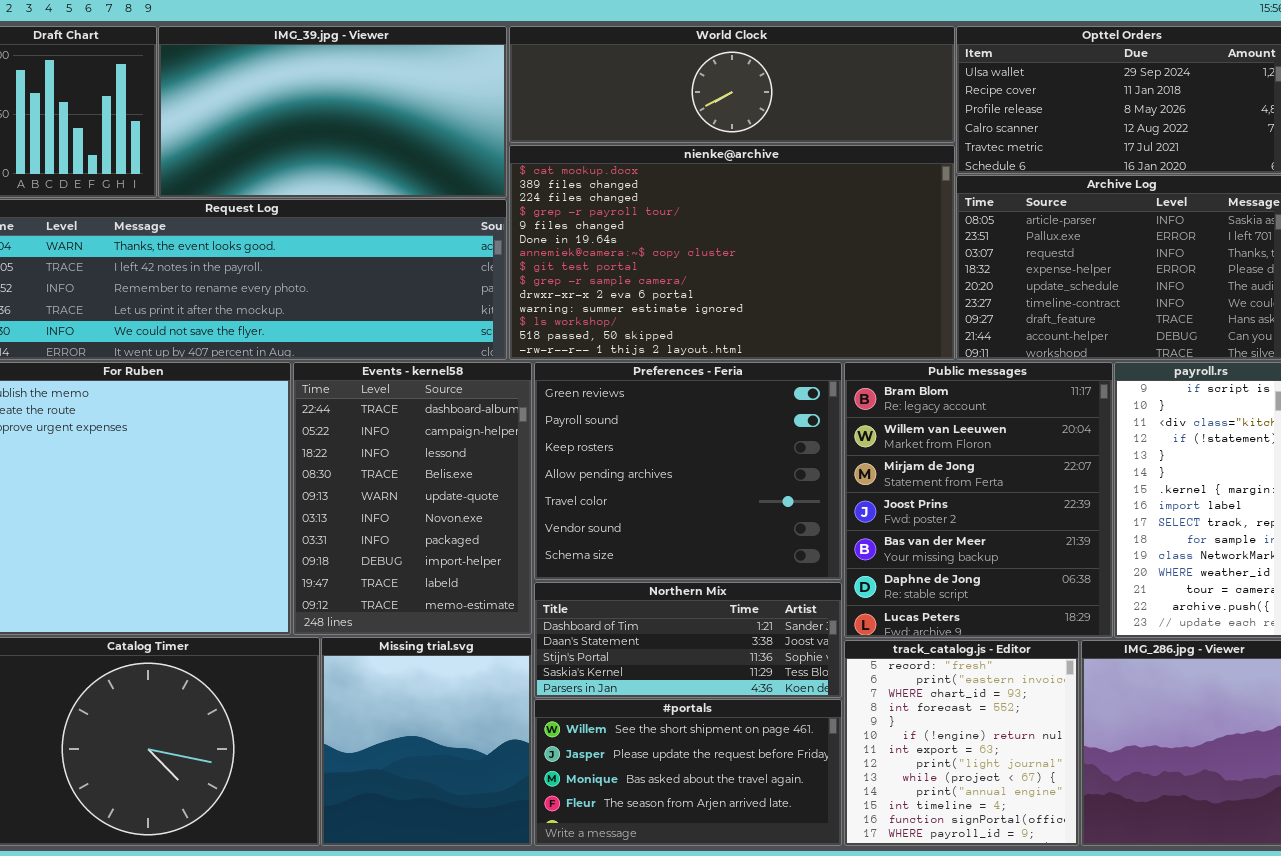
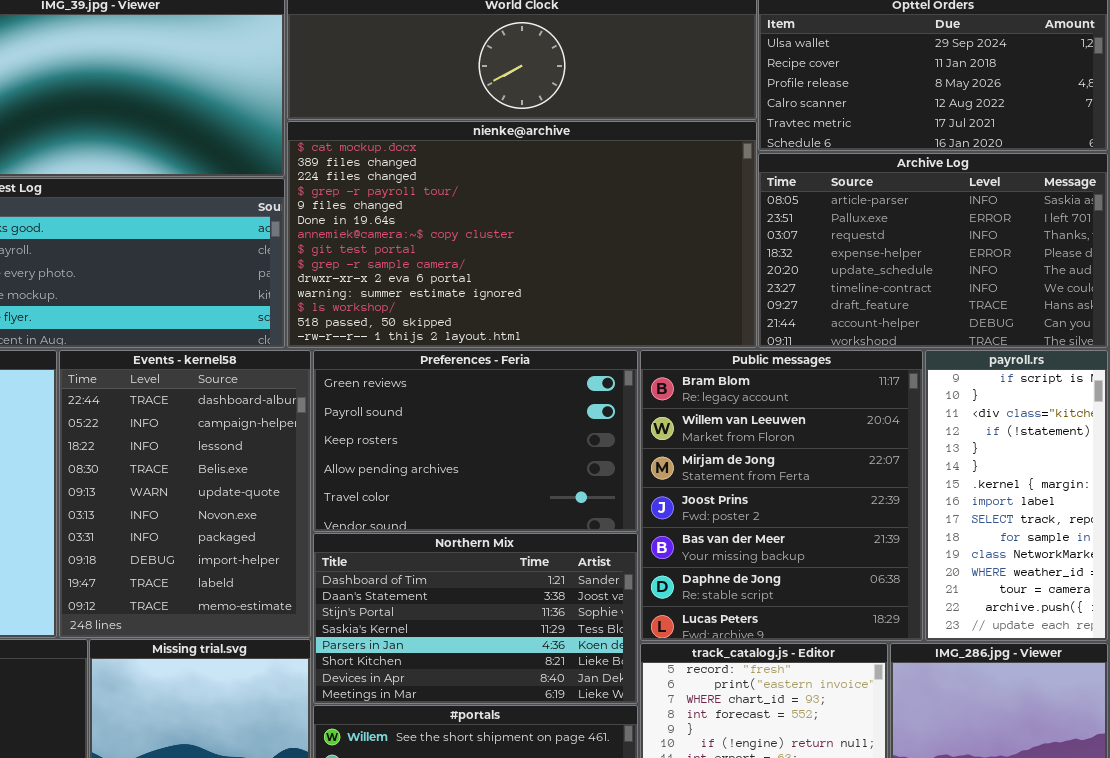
Preferences - Feria: [534,362,842,580] -> [313,350,638,532], resized
Northern Mix: [534,582,842,698] -> [313,533,638,704], resized

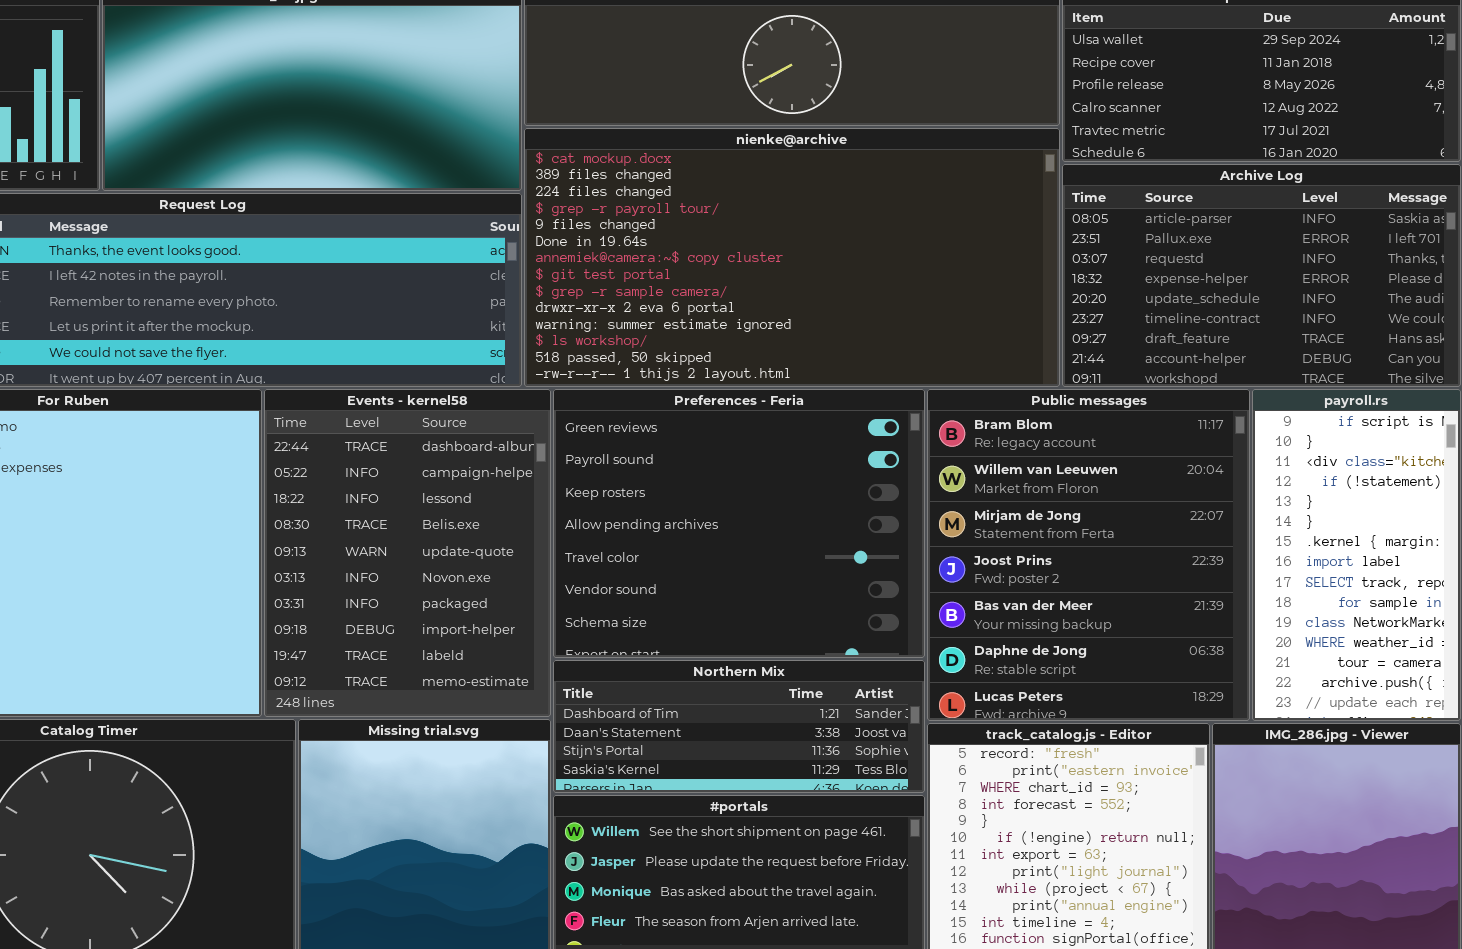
Preferences - Feria: [313,350,638,532] -> [553,389,925,658], resized
Northern Mix: [313,533,638,704] -> [553,660,925,793], resized

